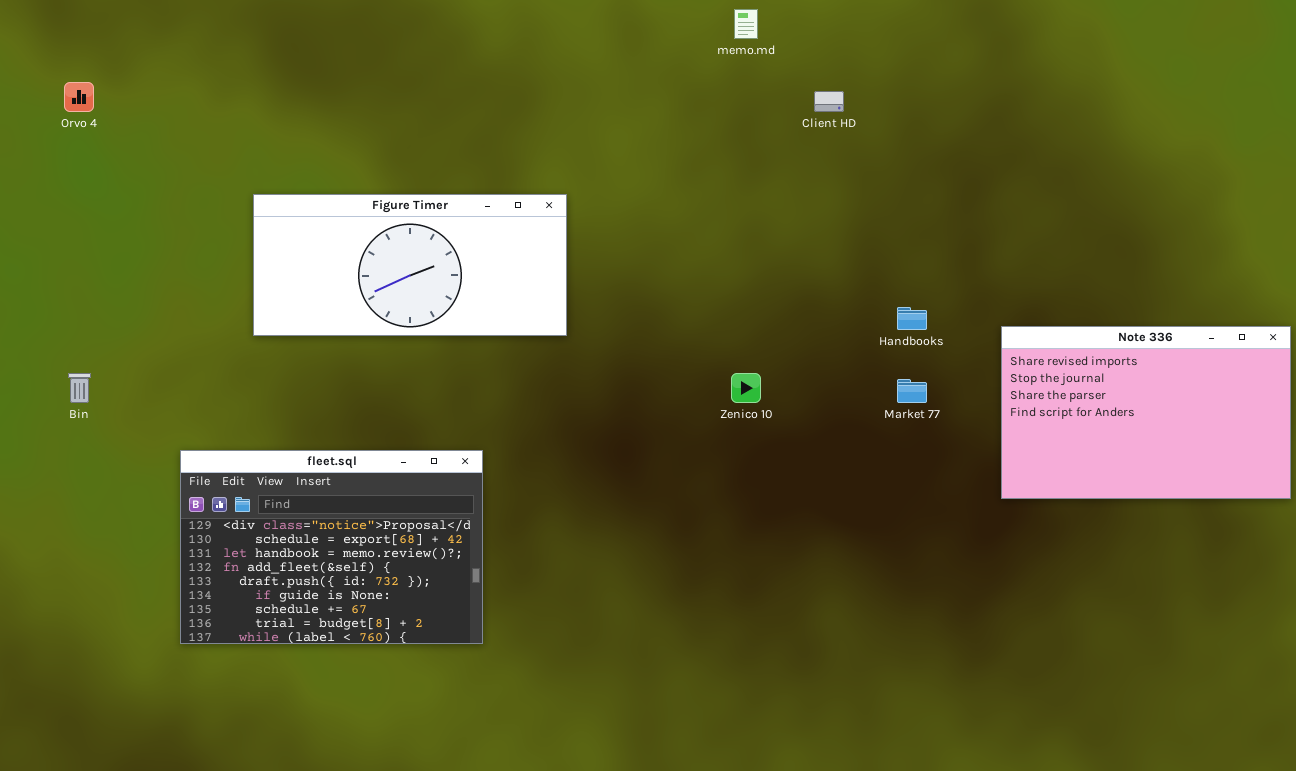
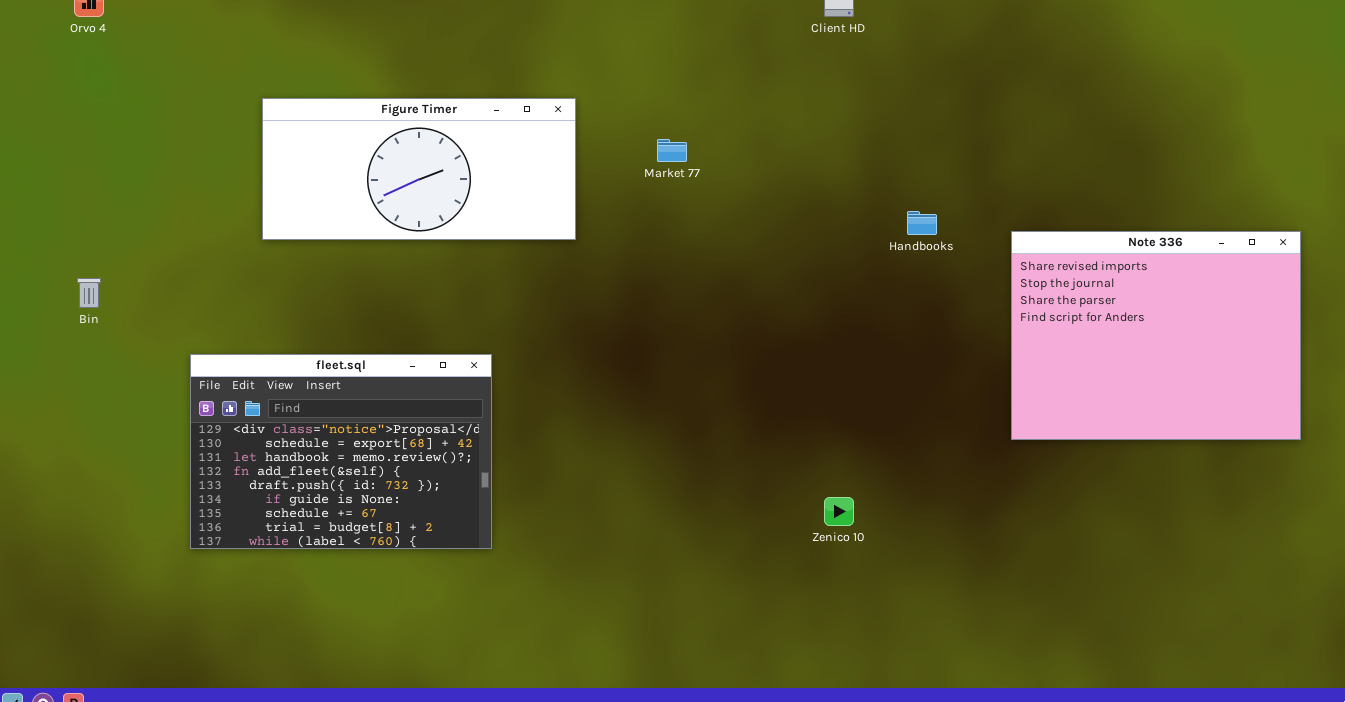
Note 336: [1001,326,1291,499] -> [1011,231,1301,440], resized
Zenico 10: [731,373,761,403] -> [824,497,854,526], moved
Market 77: [897,379,927,403] -> [657,139,687,162], moved

